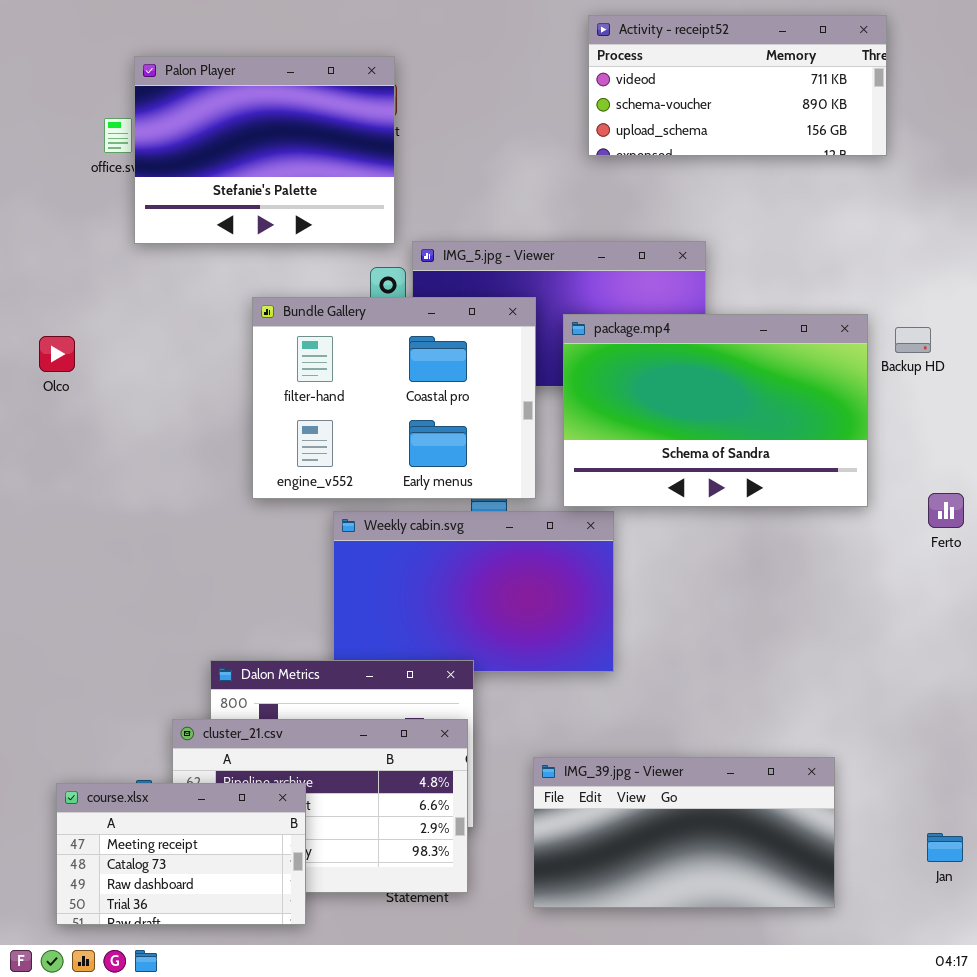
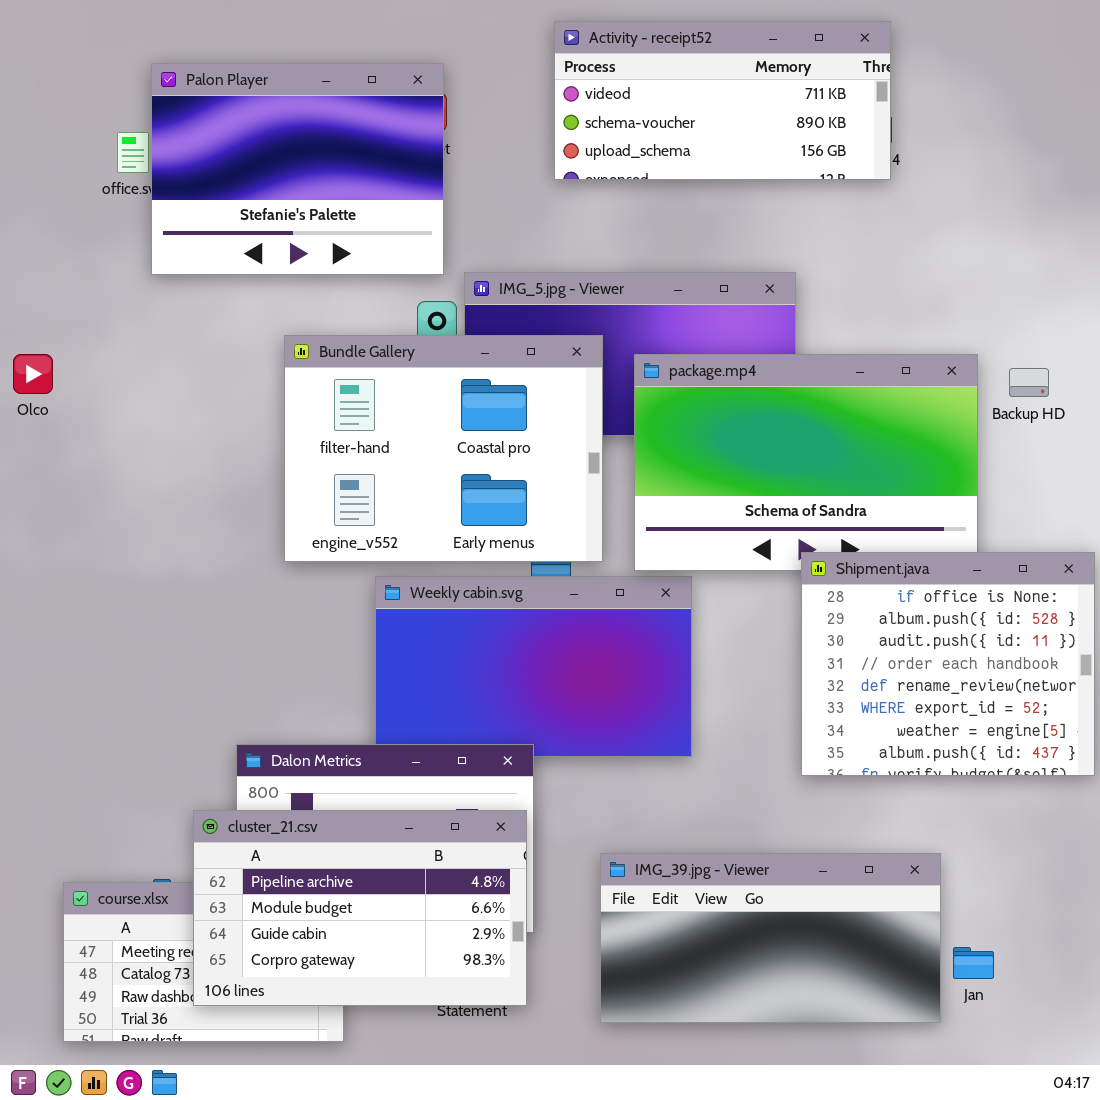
Activity - receipt52: [588,15,887,156] -> [554,21,891,180], moved
Olco: [39,336,75,372] -> [13,354,53,394], moved
Shipment.java: none -> [801,552,1095,776], opened
cluster_21.csv: [172,719,468,893] -> [193,810,527,1006], raised
Jan: [927,833,963,862] -> [953,947,994,979], moved

